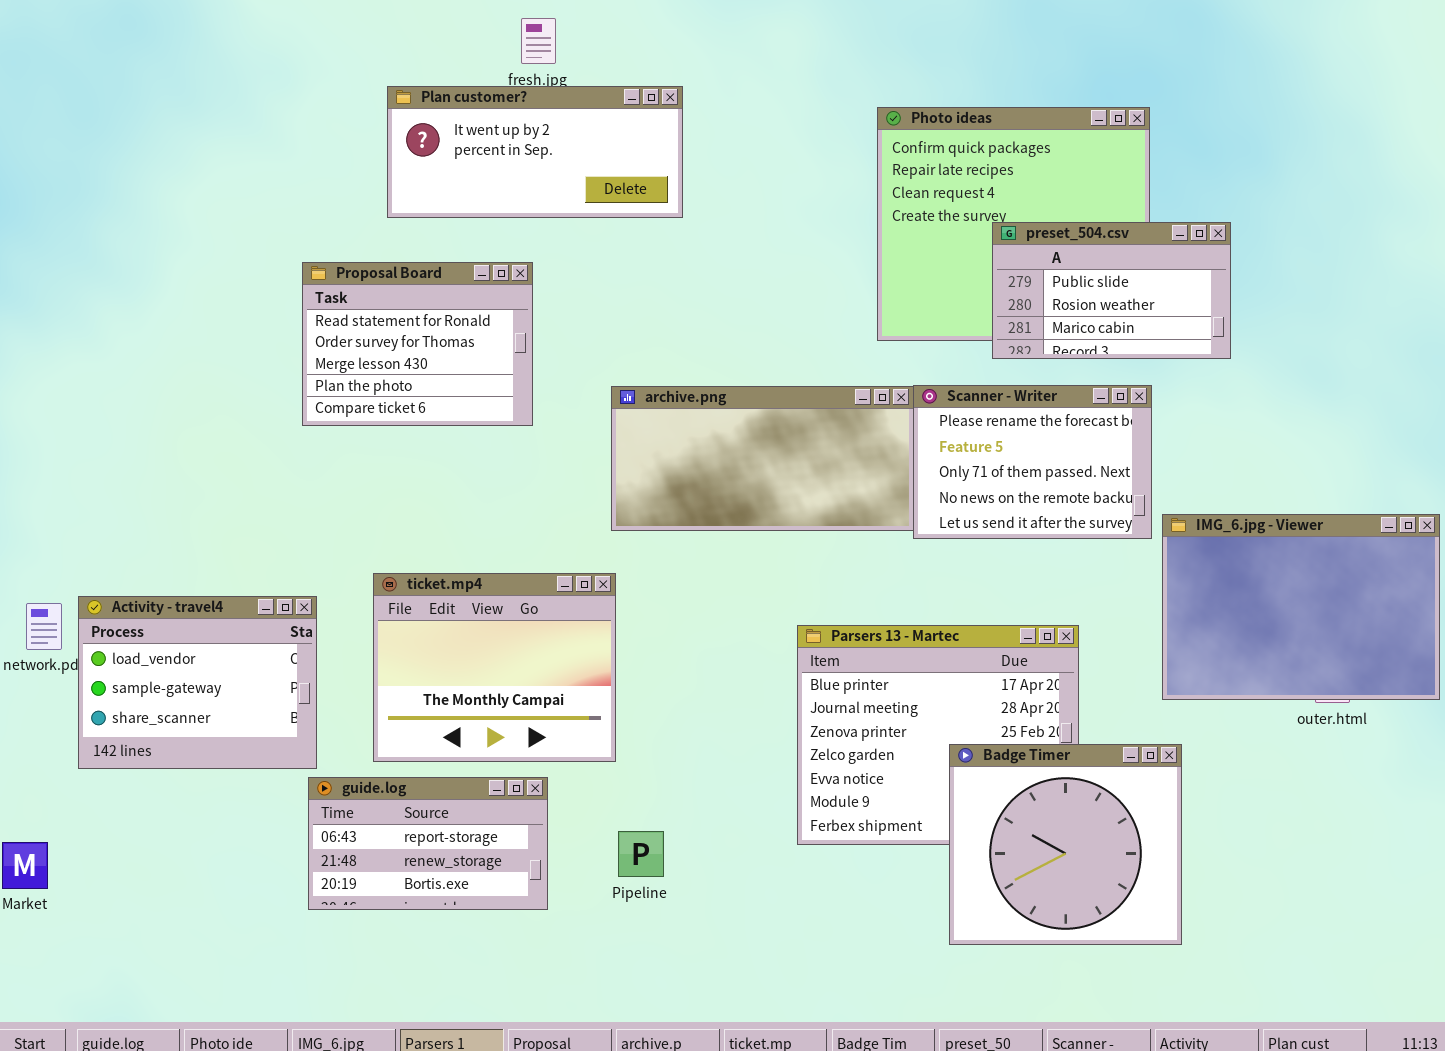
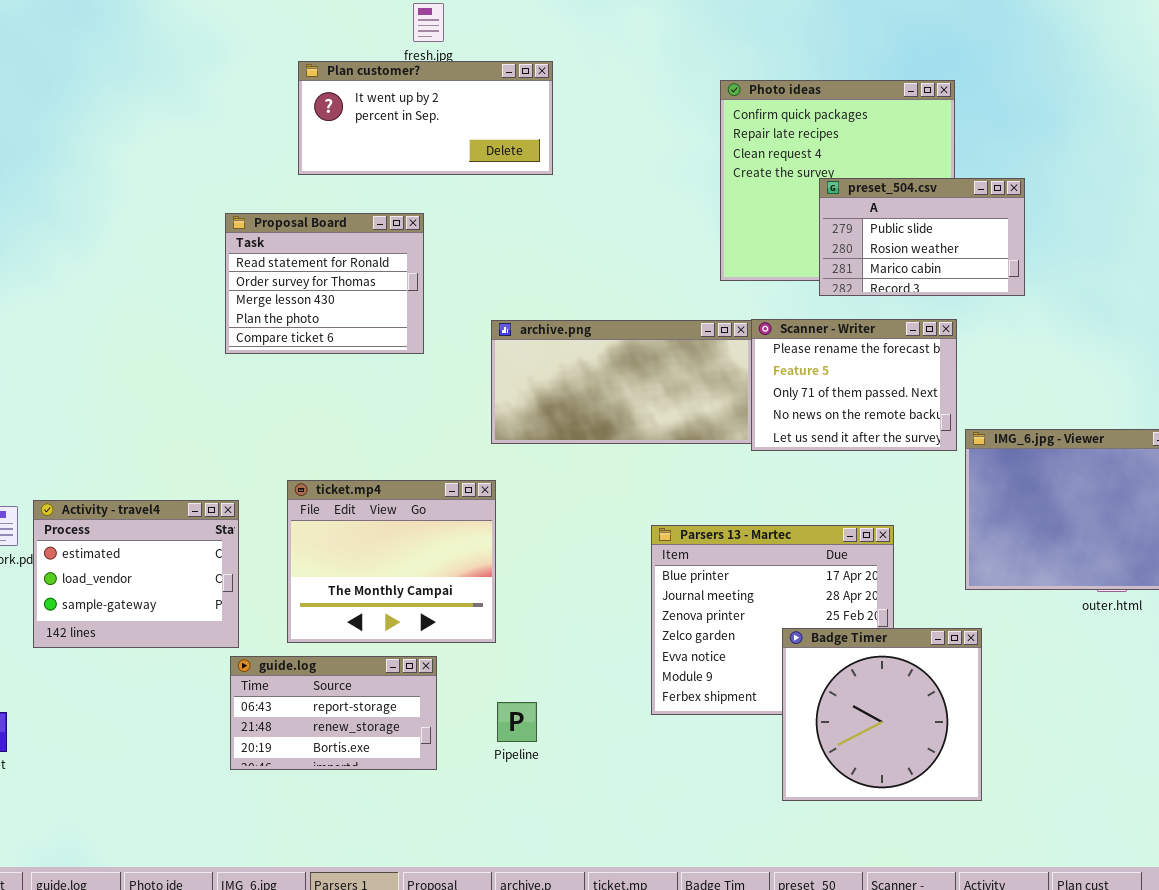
Activity - travel4: [78,596,317,769] -> [33,500,239,648], scrolled up 1 row

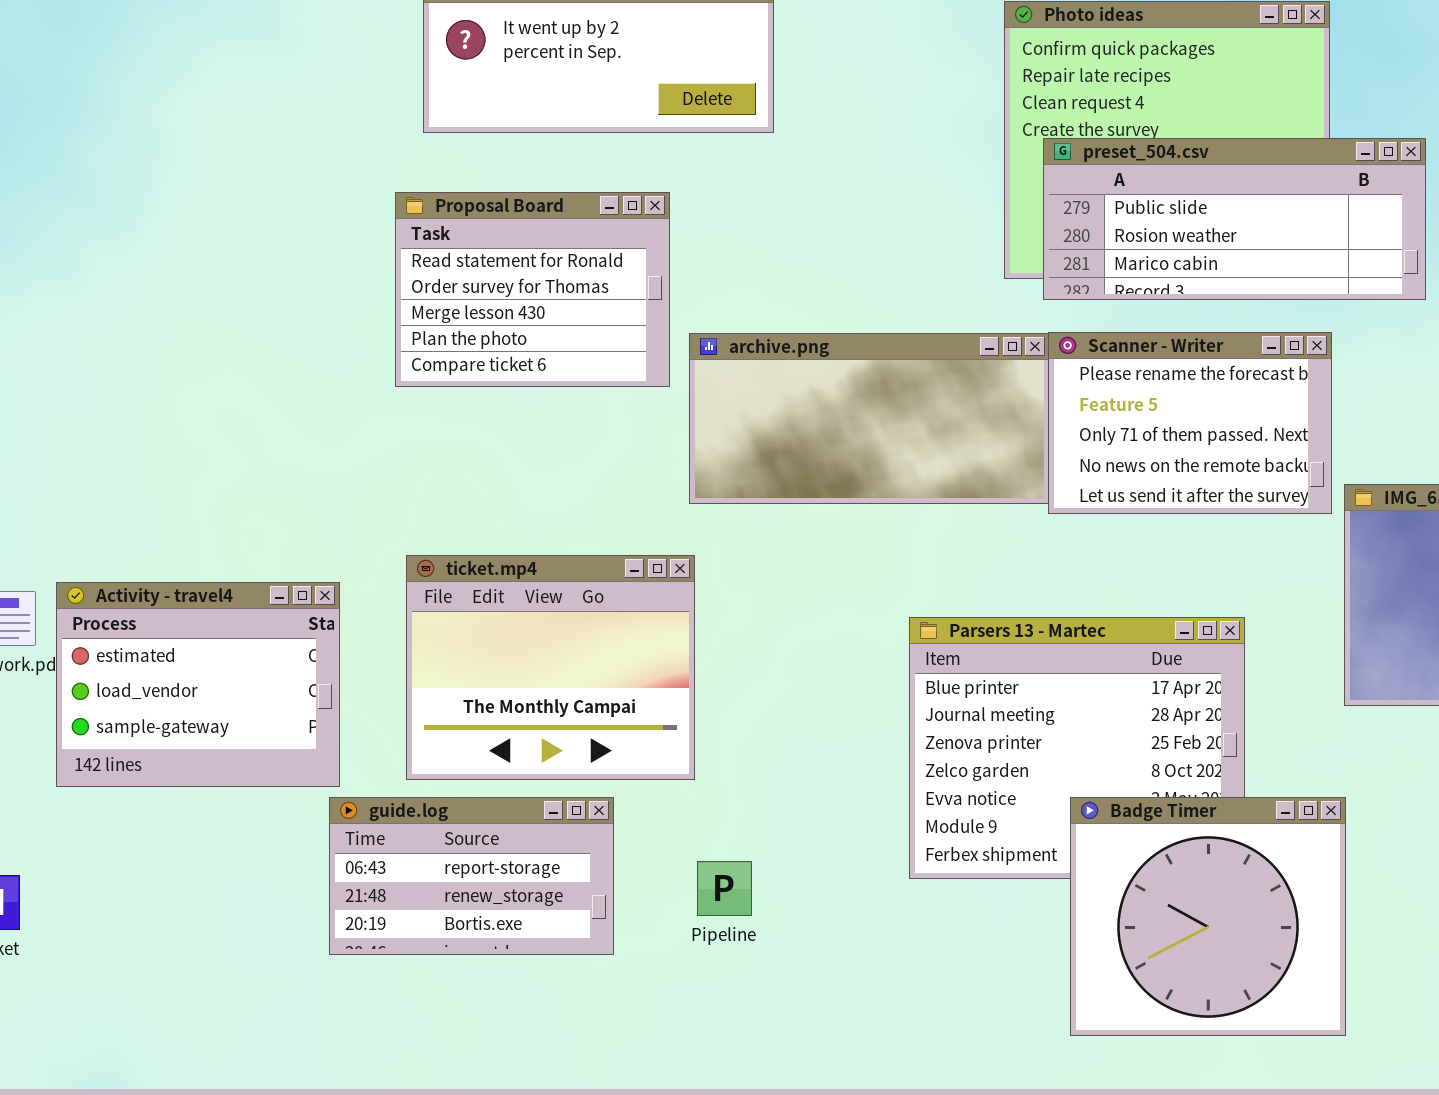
preset_504.csv: [819,178,1025,296] -> [1043,138,1426,300], resized
Proposal Board: [225,213,424,354] -> [395,192,670,387], moved
Badge Timer: [782,628,982,801] -> [1070,797,1346,1036], moved

